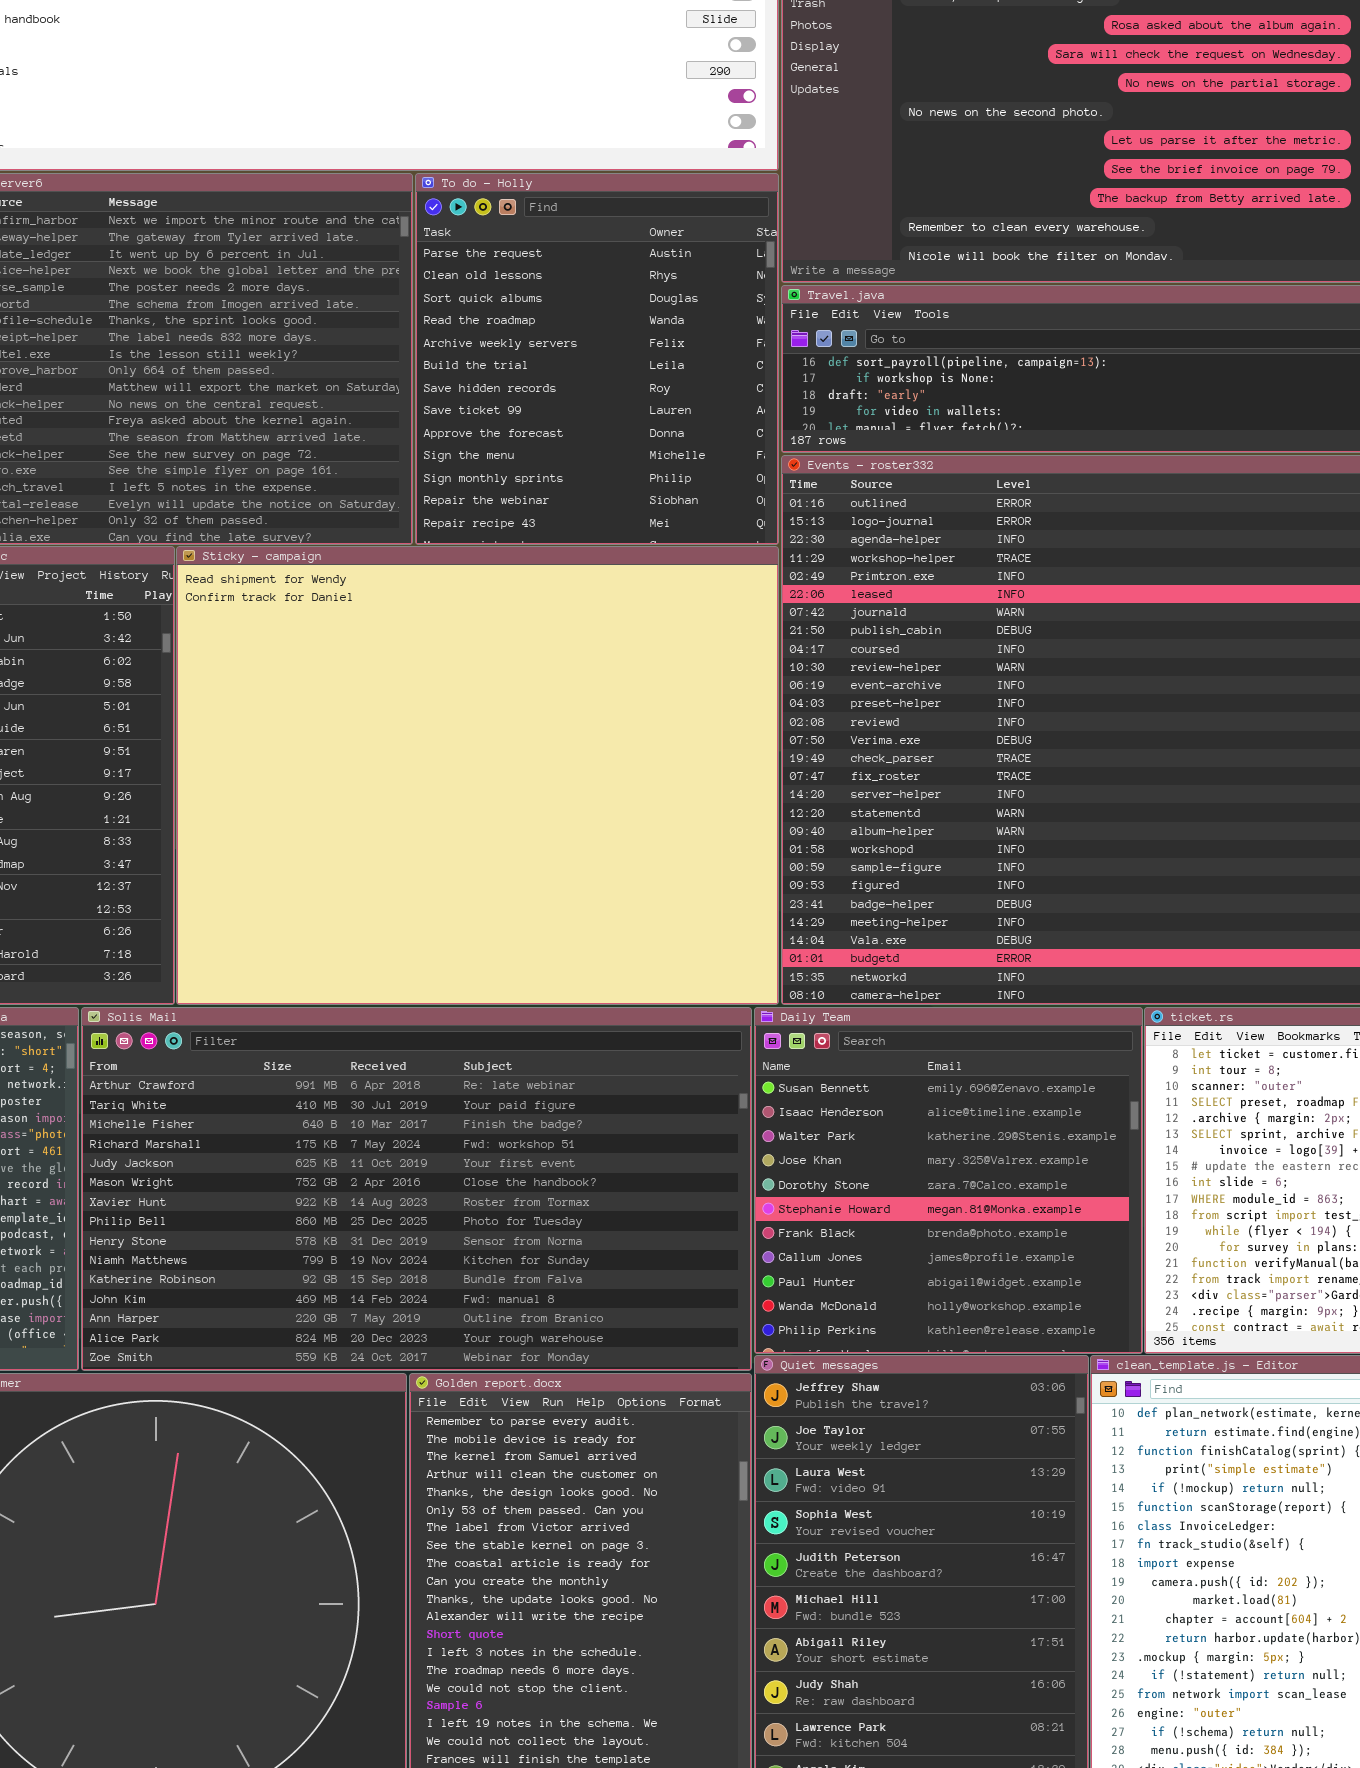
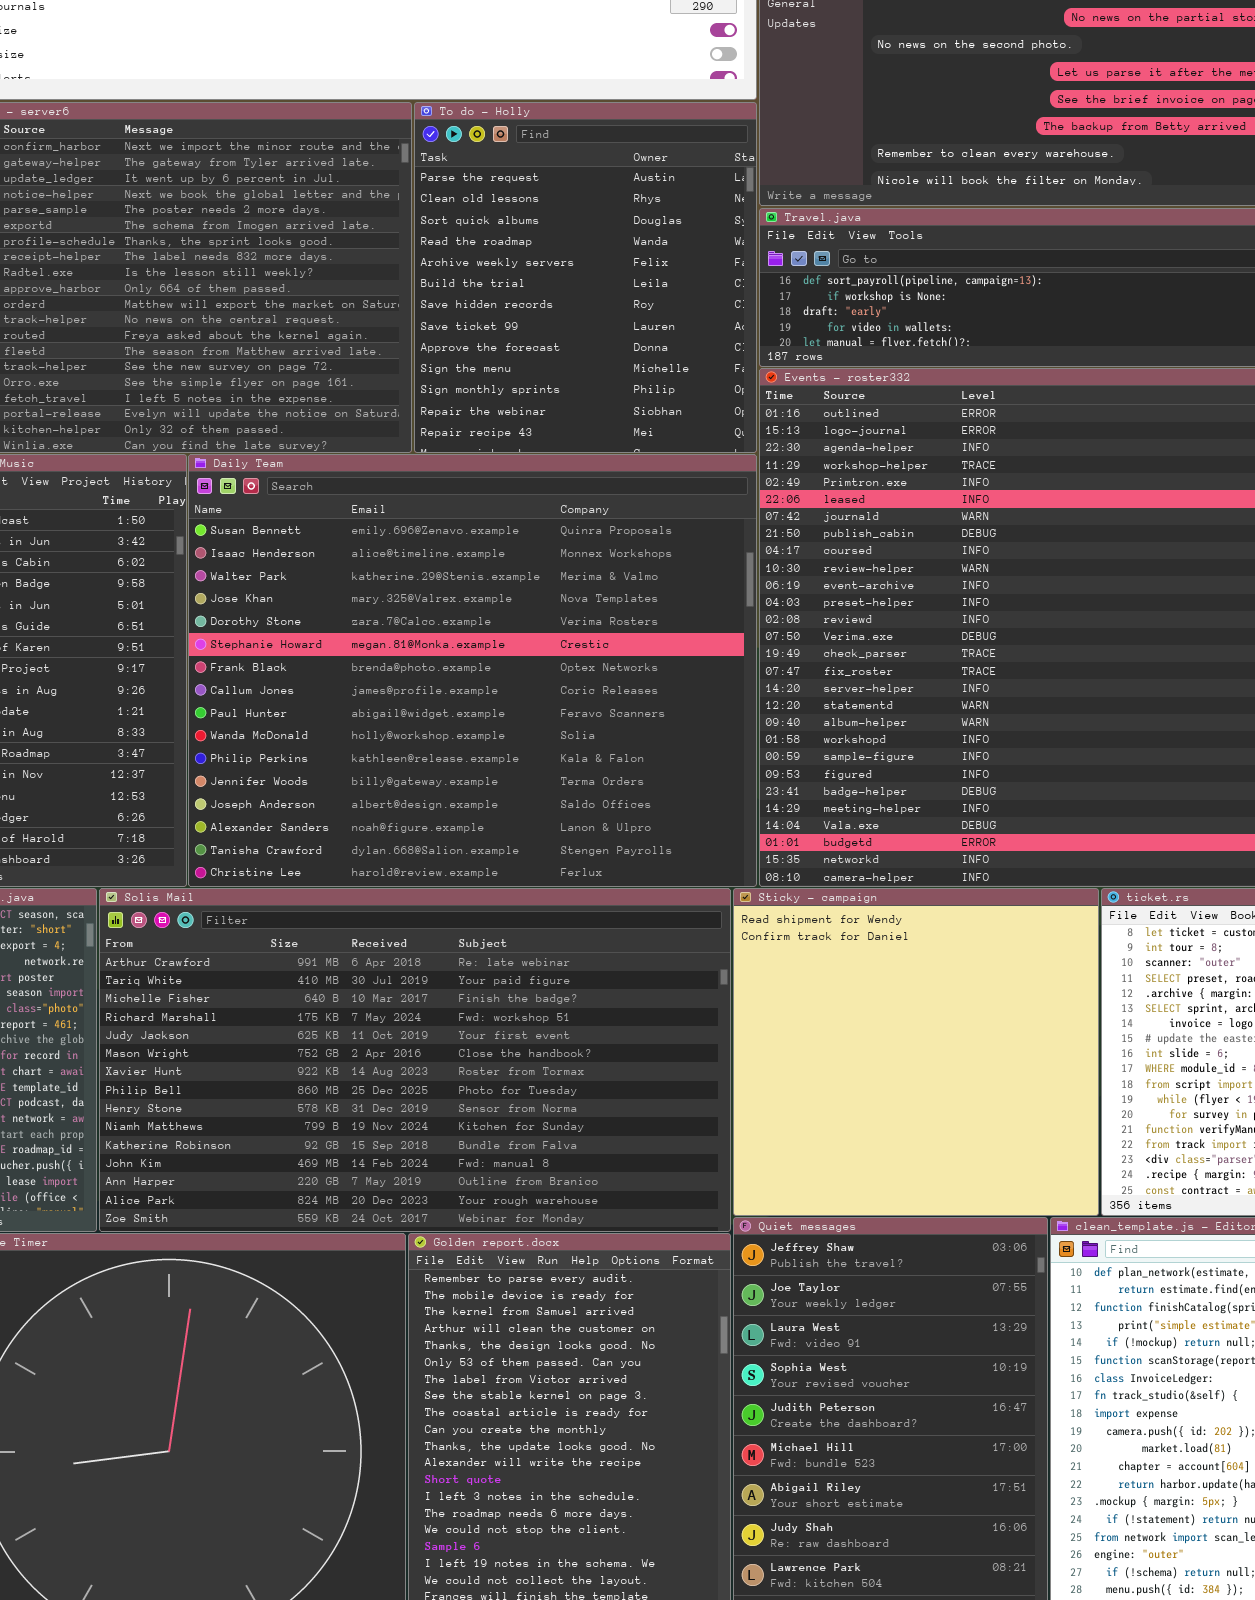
Sticky - campaign: [176,546,779,1005] -> [733,888,1099,1216], moved, resized
Daily Team: [754,1007,1143,1354] -> [188,454,757,887], moved, resized

